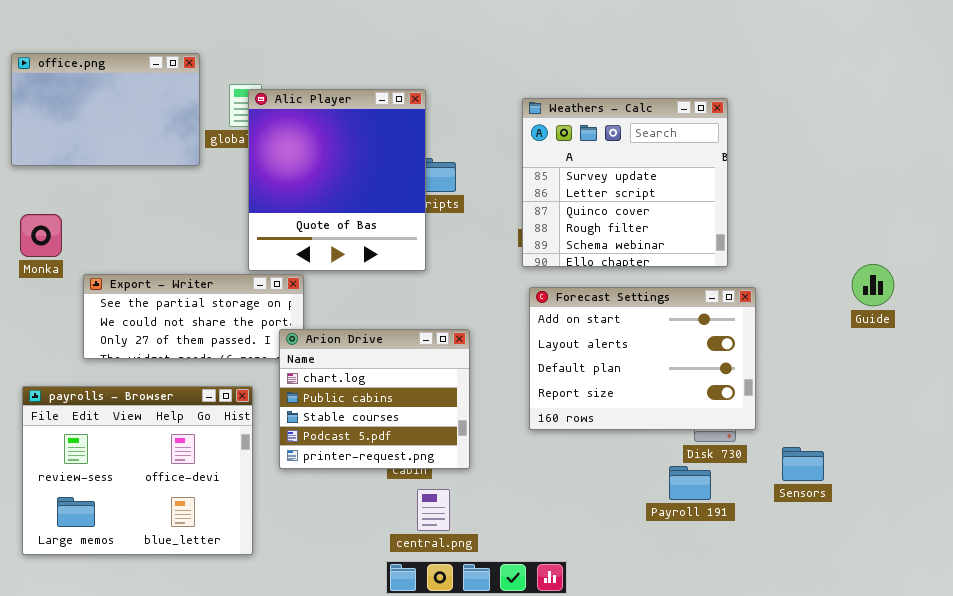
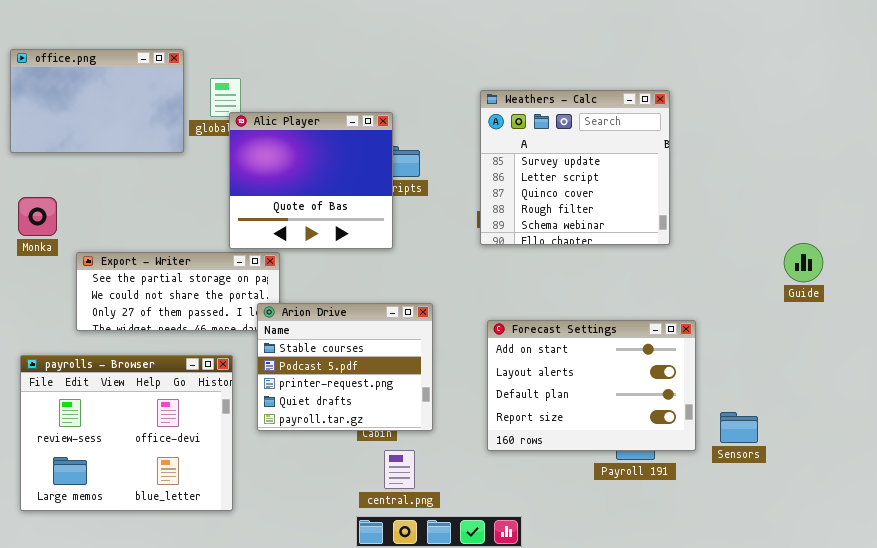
Alic Player: [248,89,426,271] -> [229,112,393,249], resized
Forecast Settings: [529,287,756,430] -> [487,320,696,451], moved
Arion Drive: [279,329,470,469] -> [257,303,433,431], scrolled down 2 rows

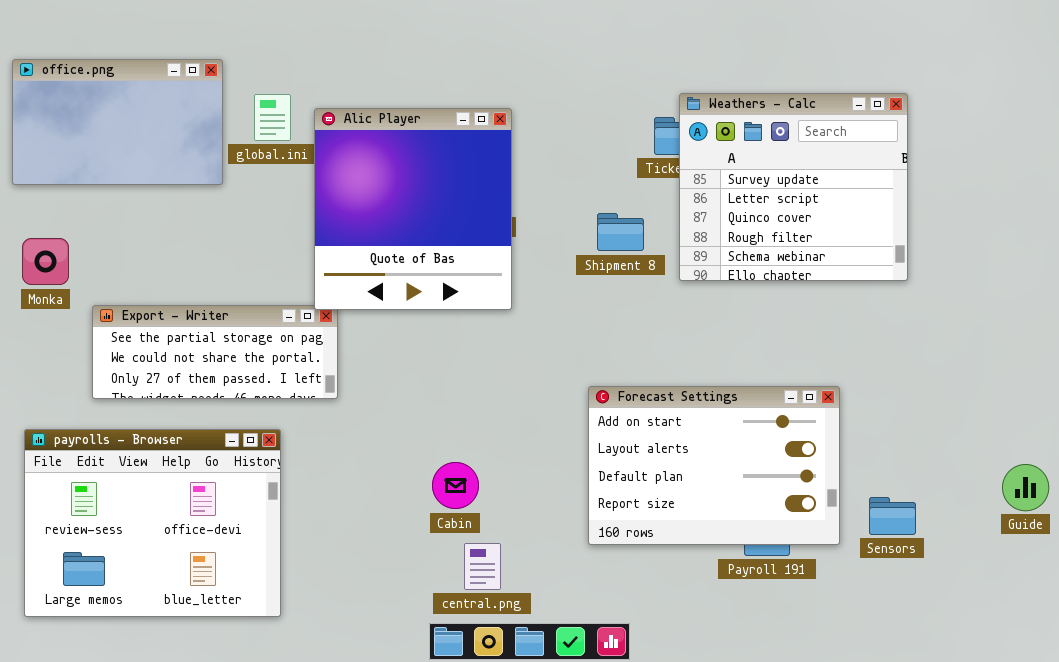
Weathers - Calc: [480,90,670,245] -> [679,93,908,281], moved
Alic Player: [229,112,393,249] -> [314,108,512,310], moved, resized
Guide: [784,243,823,282] -> [1002,464,1049,511], moved
Arion Drive: [257,303,433,431] -> none, closed

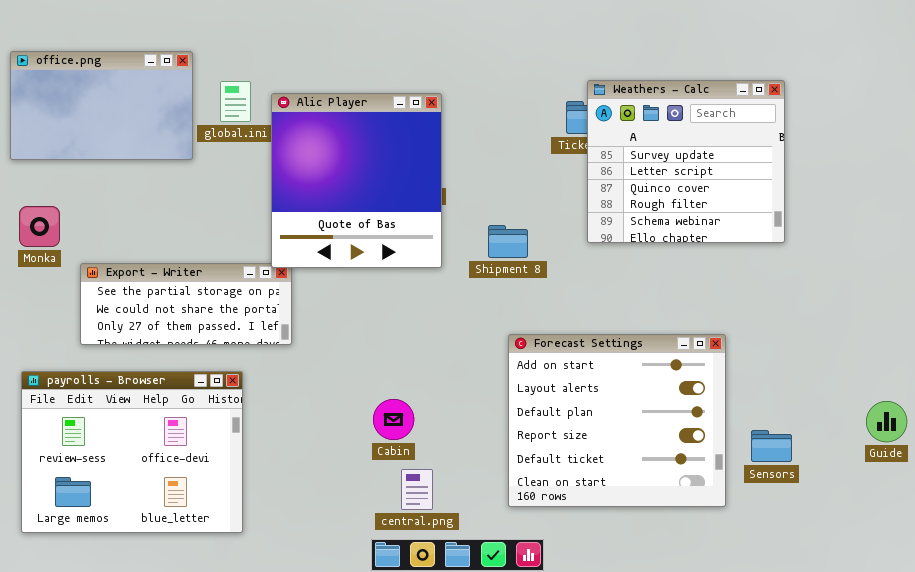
Shipment 8: [597,213,644,251] -> [488,225,528,258], moved
Forecast Settings: [588,386,840,545] -> [508,334,726,507], resized

